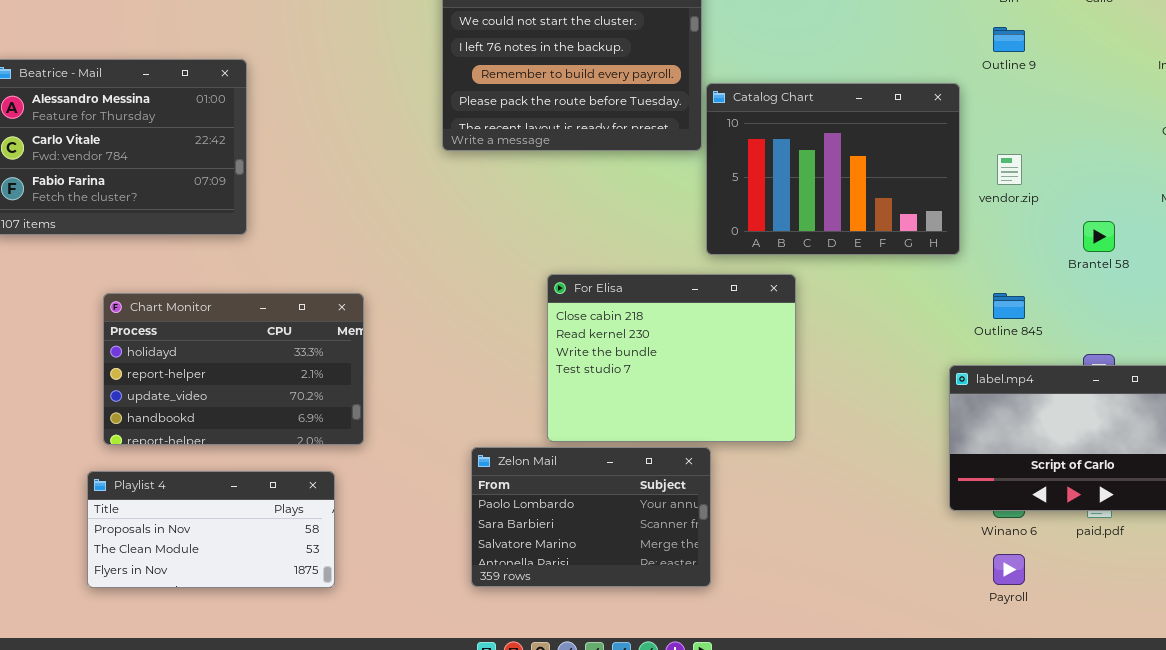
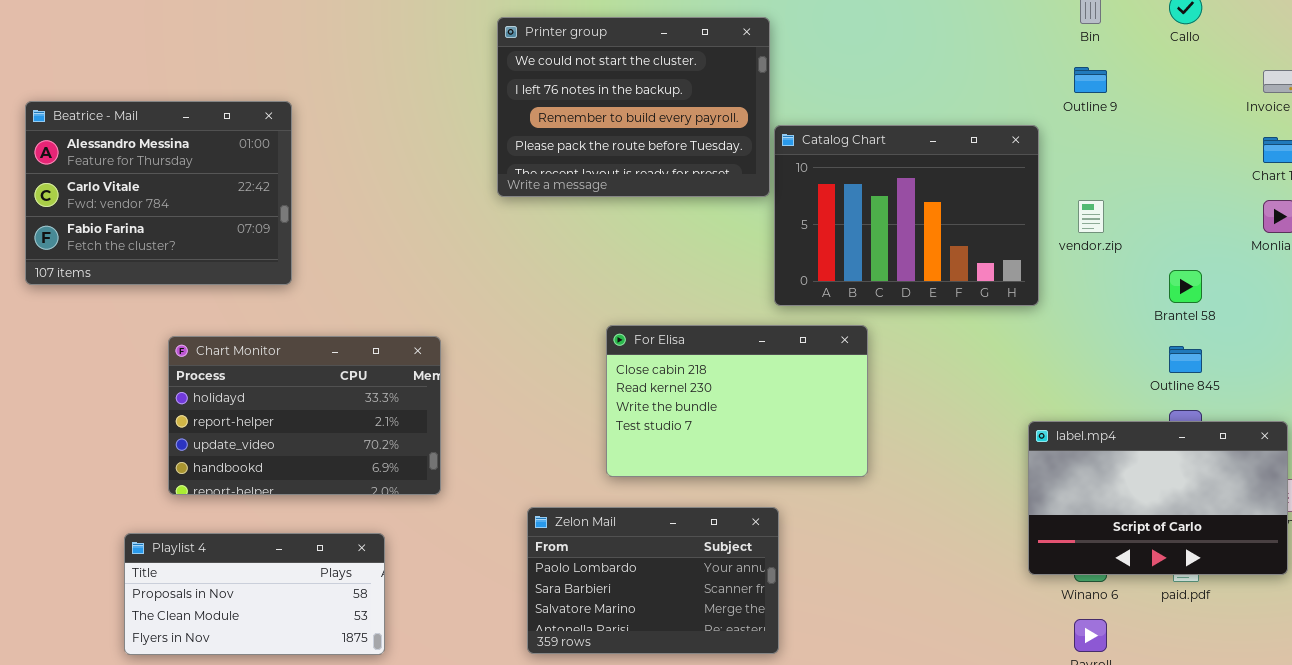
For Elisa: [547,274,796,442] -> [606,325,868,477], resized
Chart Monitor: [103,293,364,445] -> [168,336,441,495], moved
Outline 845: [993,293,1025,319] -> [1169,346,1202,373], moved

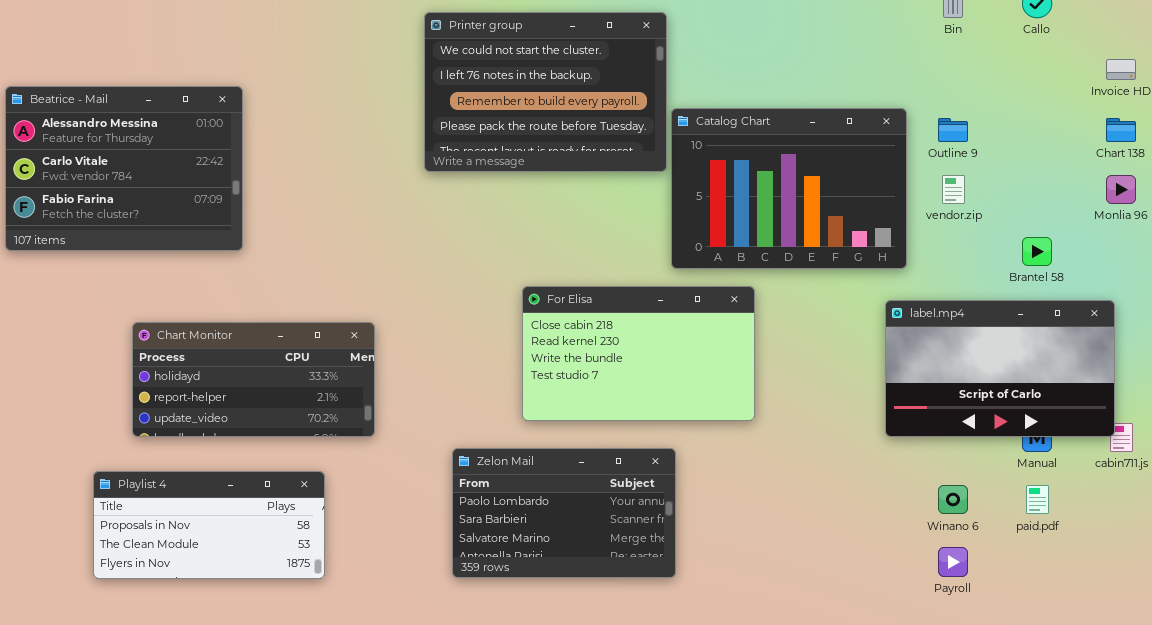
Outline 9: [1074,67,1107,93] -> [938,118,968,142], moved
Chart Monitor: [168,336,441,495] -> [132,322,375,437], resized
label.mp4: [1028,421,1288,575] -> [885,300,1115,437], moved

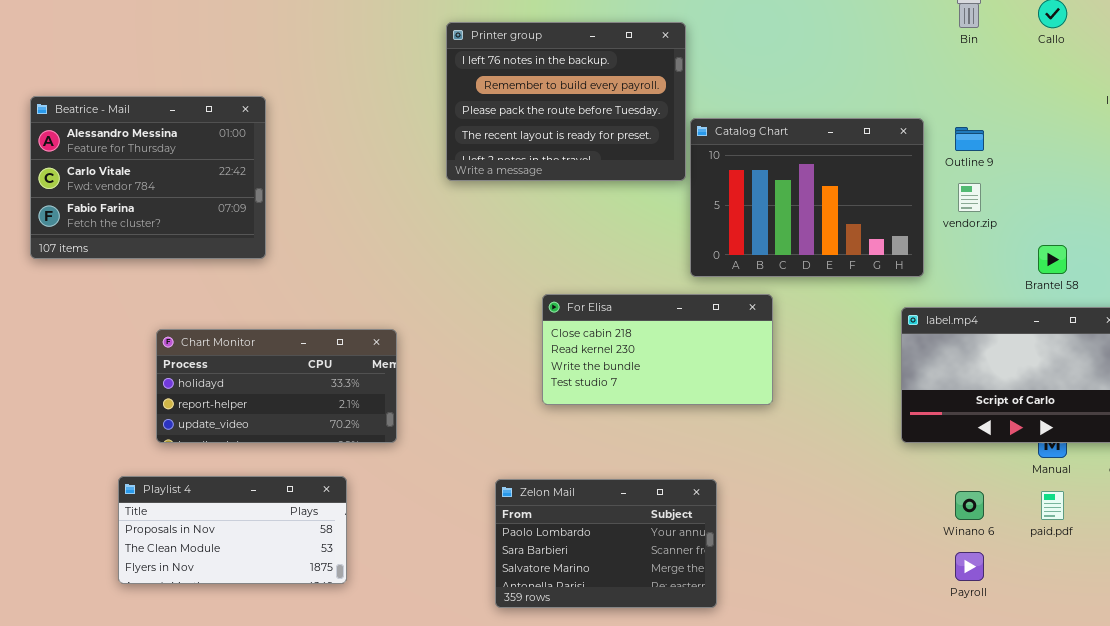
Printer group: [424,12,667,172] -> [446,22,686,181], scrolled down 1 row
For Elisa: [522,286,755,421] -> [542,294,773,405], resized
Zelon Mail: [452,448,676,578] -> [495,479,717,608], moved

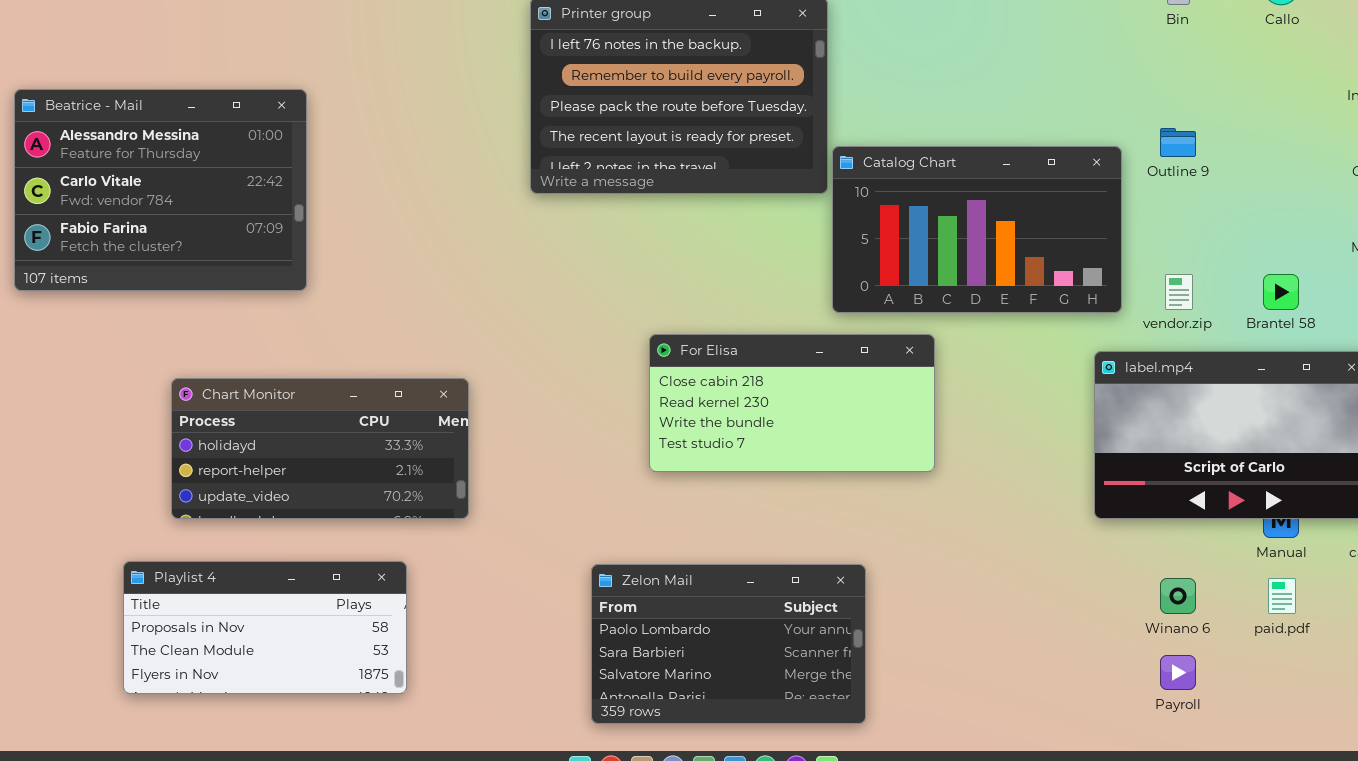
Catalog Chart: [690,118,924,277] -> [832,146,1122,313], resized
vendor.zip: [958,183,981,212] -> [1165,274,1193,310], moved

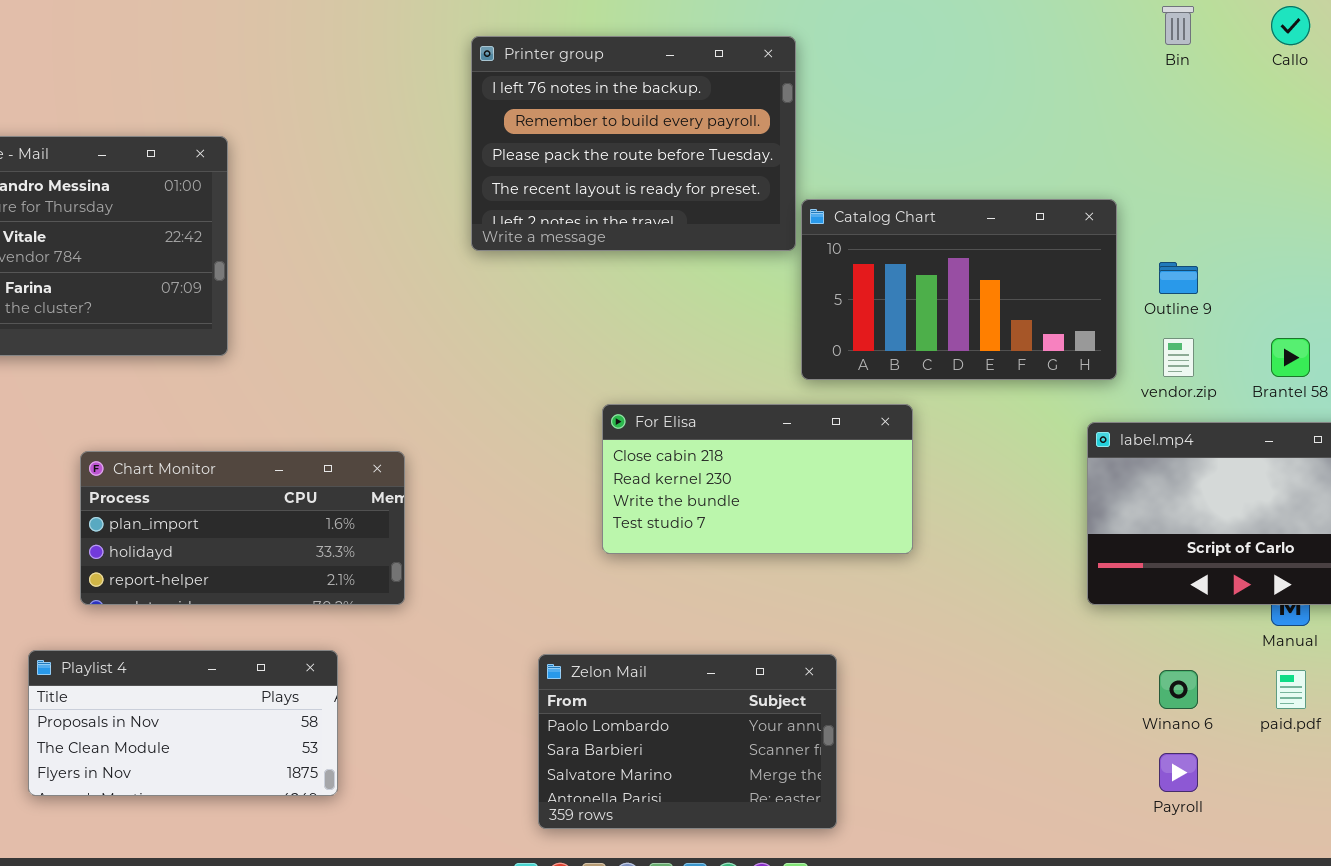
Outline 9: [1160,128,1196,157] -> [1159,262,1198,294], moved
Chart Monitor: [171,378,469,519] -> [80,451,405,605], scrolled up 1 row

